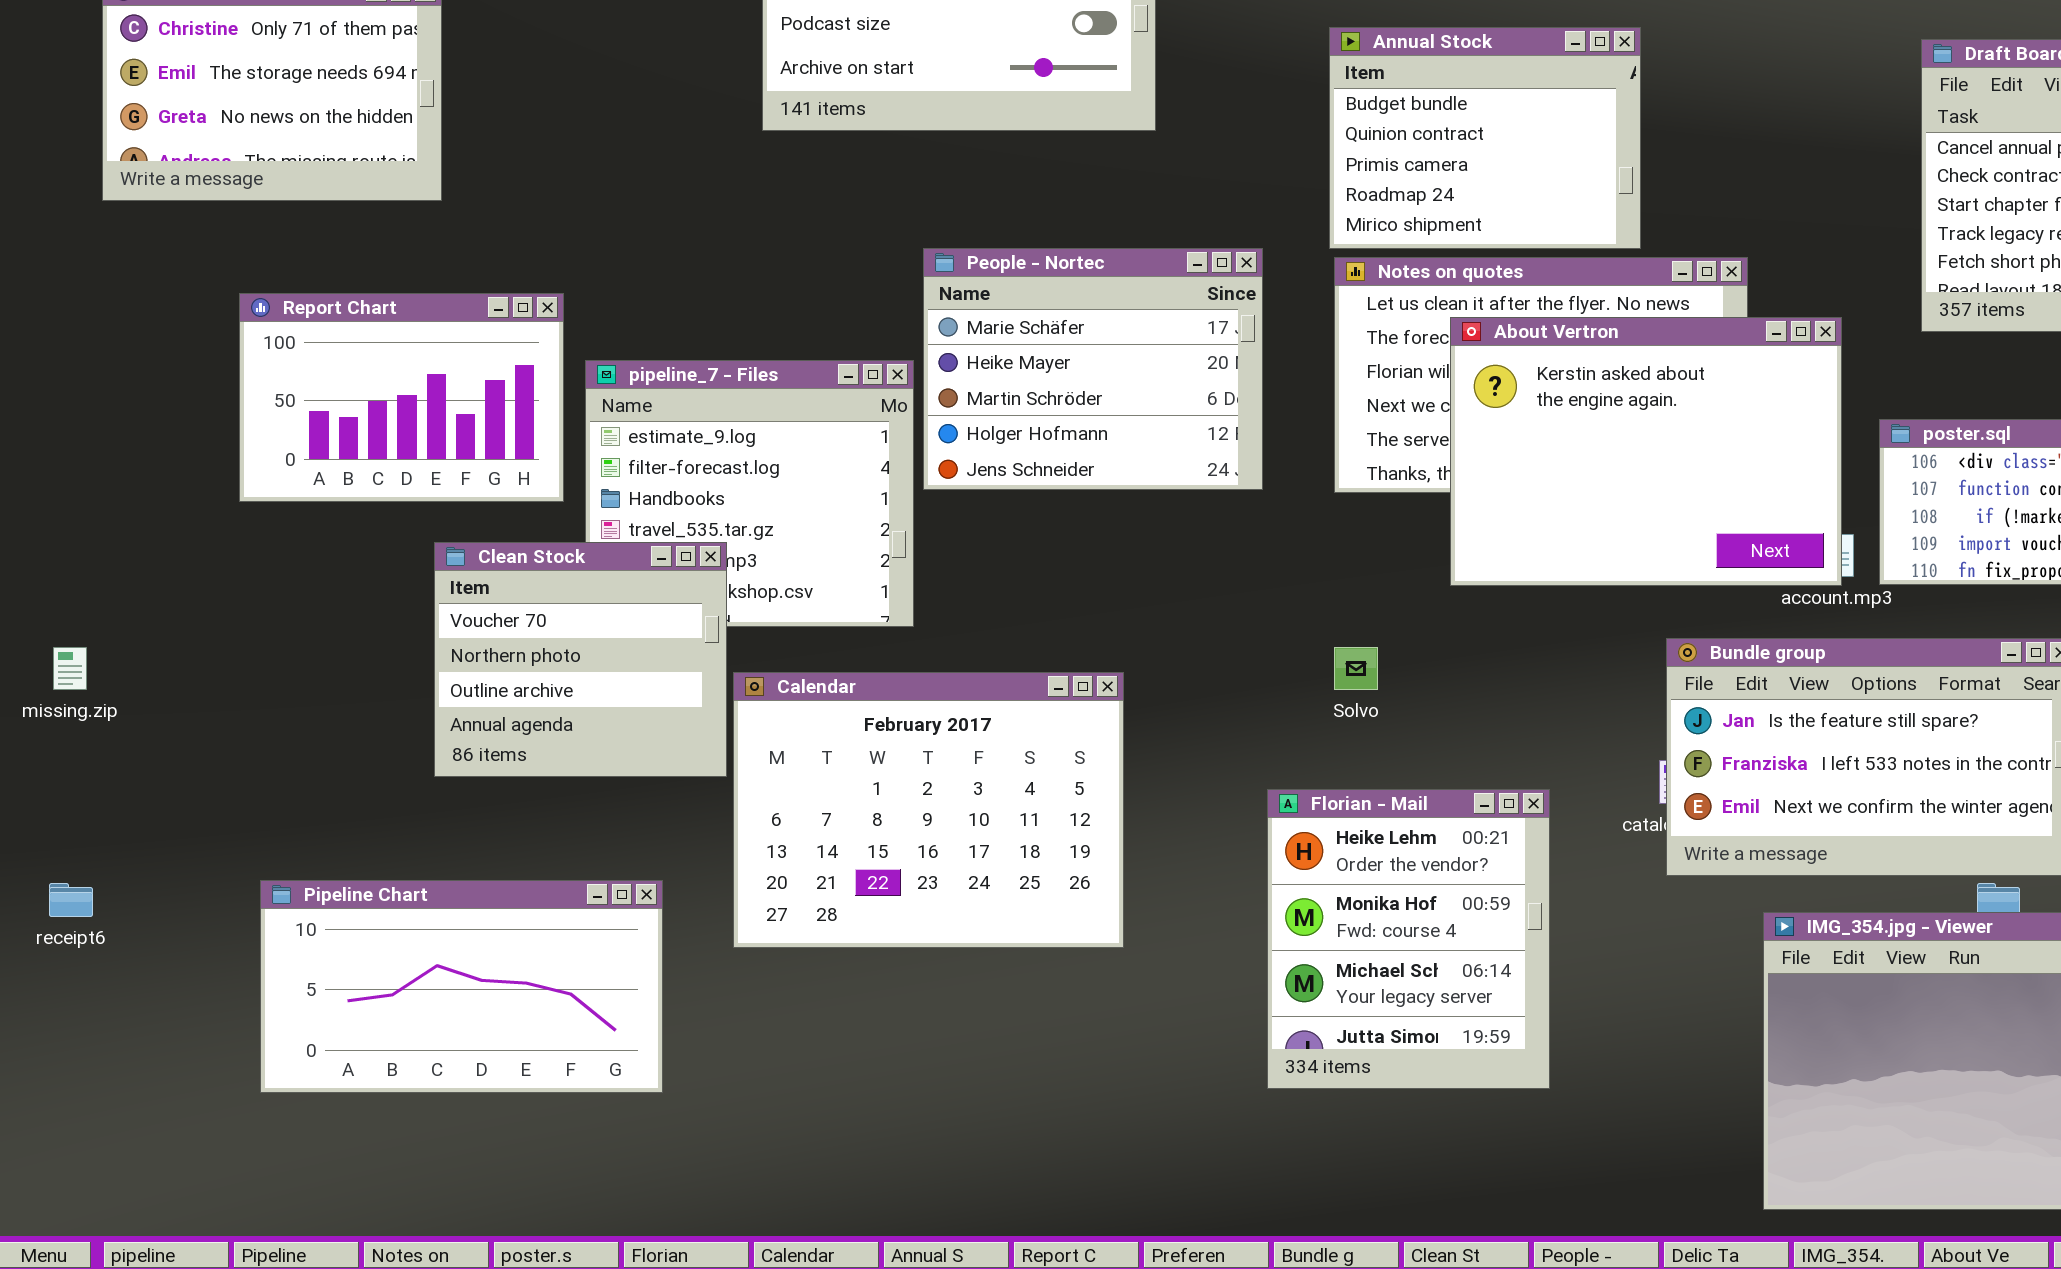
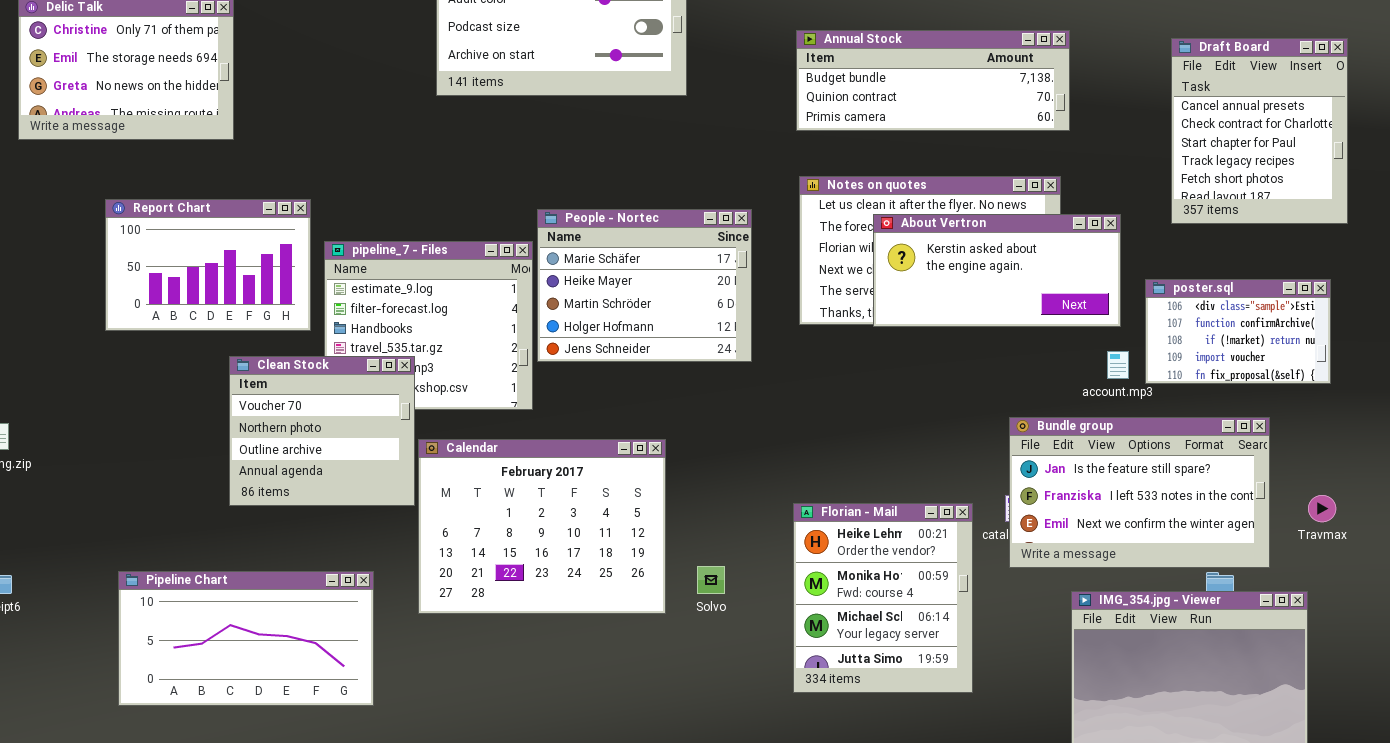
Annual Stock: [1329,27,1641,249] -> [796,30,1070,131], resized
People - Nortec: [923,248,1263,490] -> [537,209,752,362], moved
About Vertron: [1450,317,1842,586] -> [873,214,1121,327], resized
Solvo: [1334,647,1378,690] -> [697,566,725,594], moved
Florian - Mail: [1267,789,1550,1089] -> [793,503,973,693], moved

